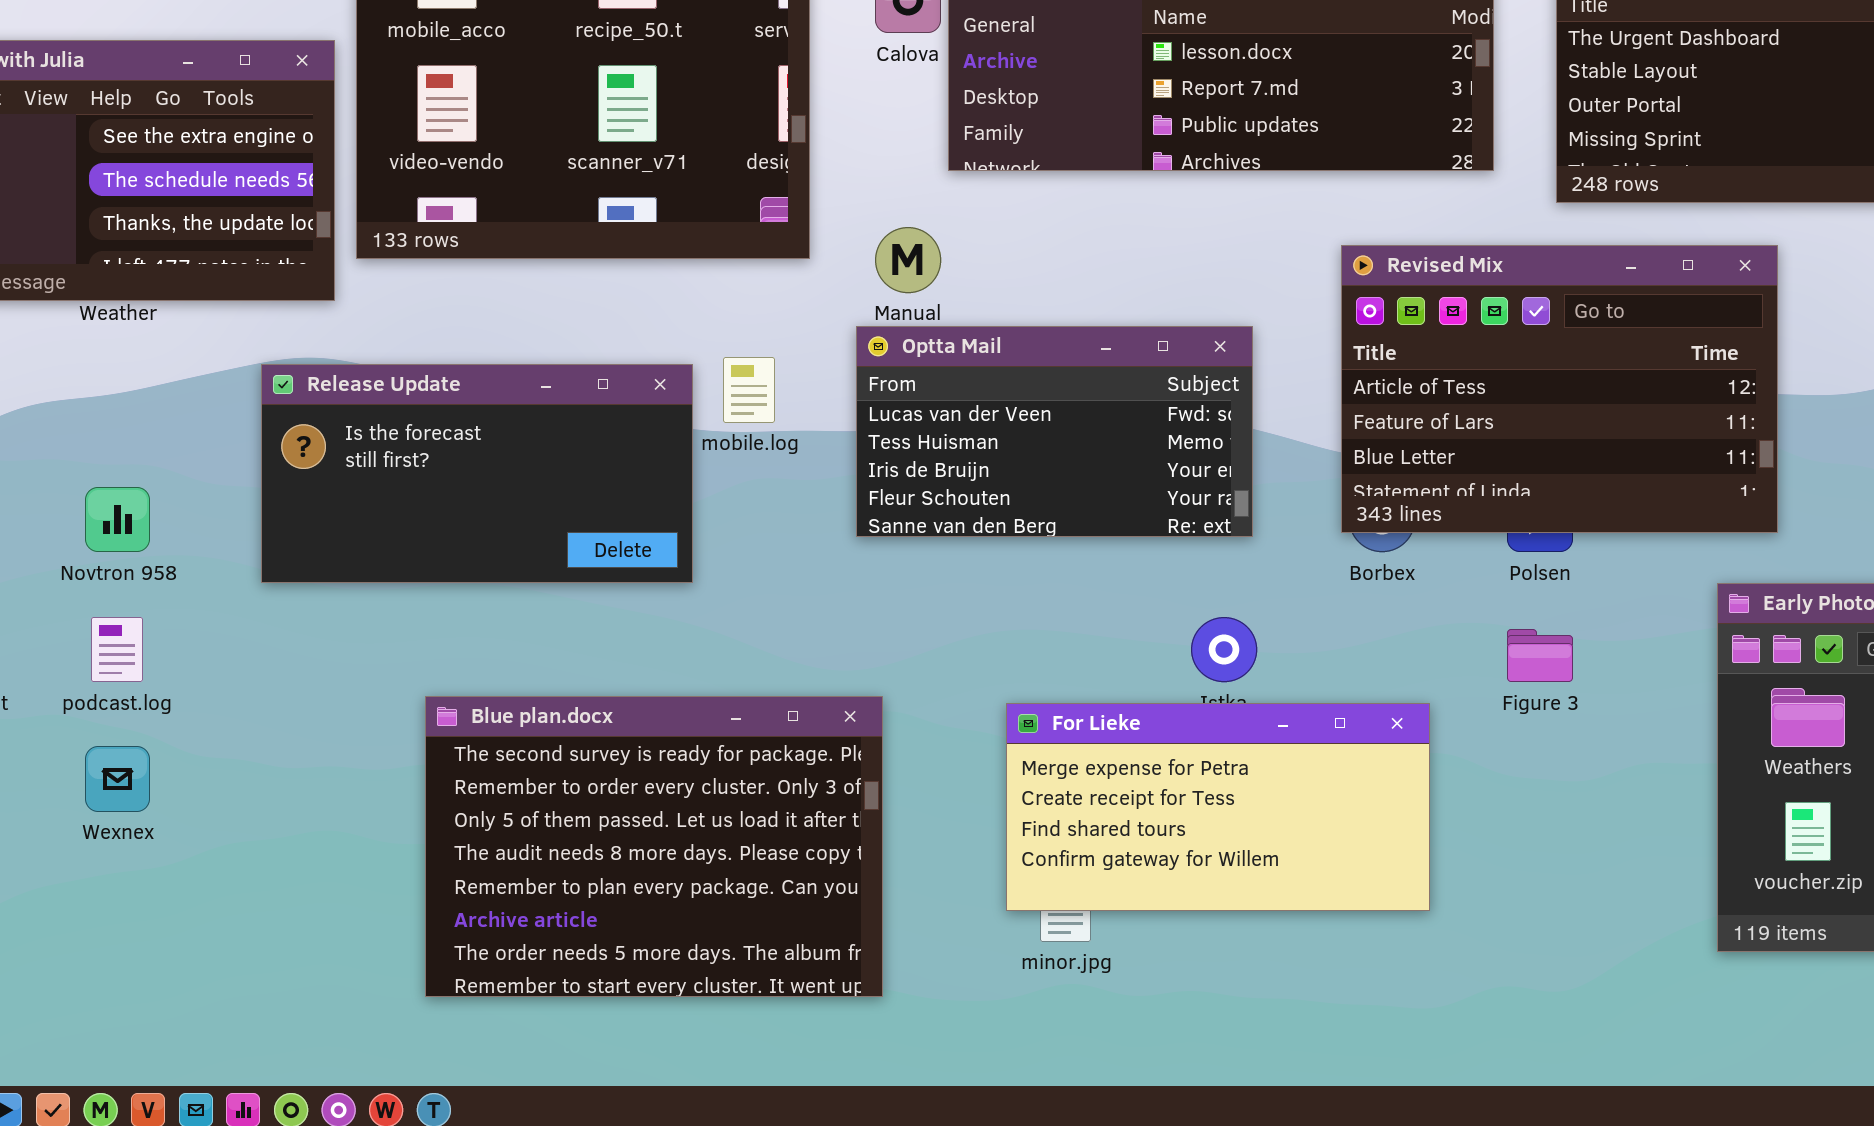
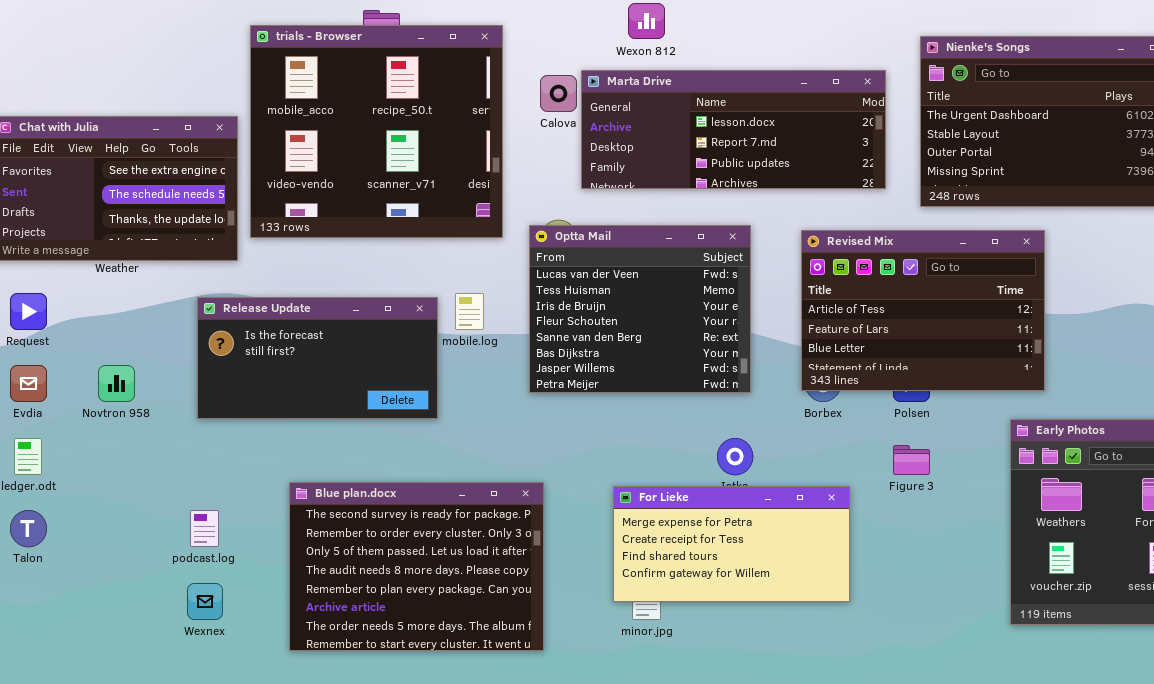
Optta Mail: [856,326,1253,537] -> [529,225,751,393], resized
podcast.log: [91,617,143,682] -> [190,510,219,547], moved
Wexnex: [85,746,150,812] -> [187,583,223,620], moved

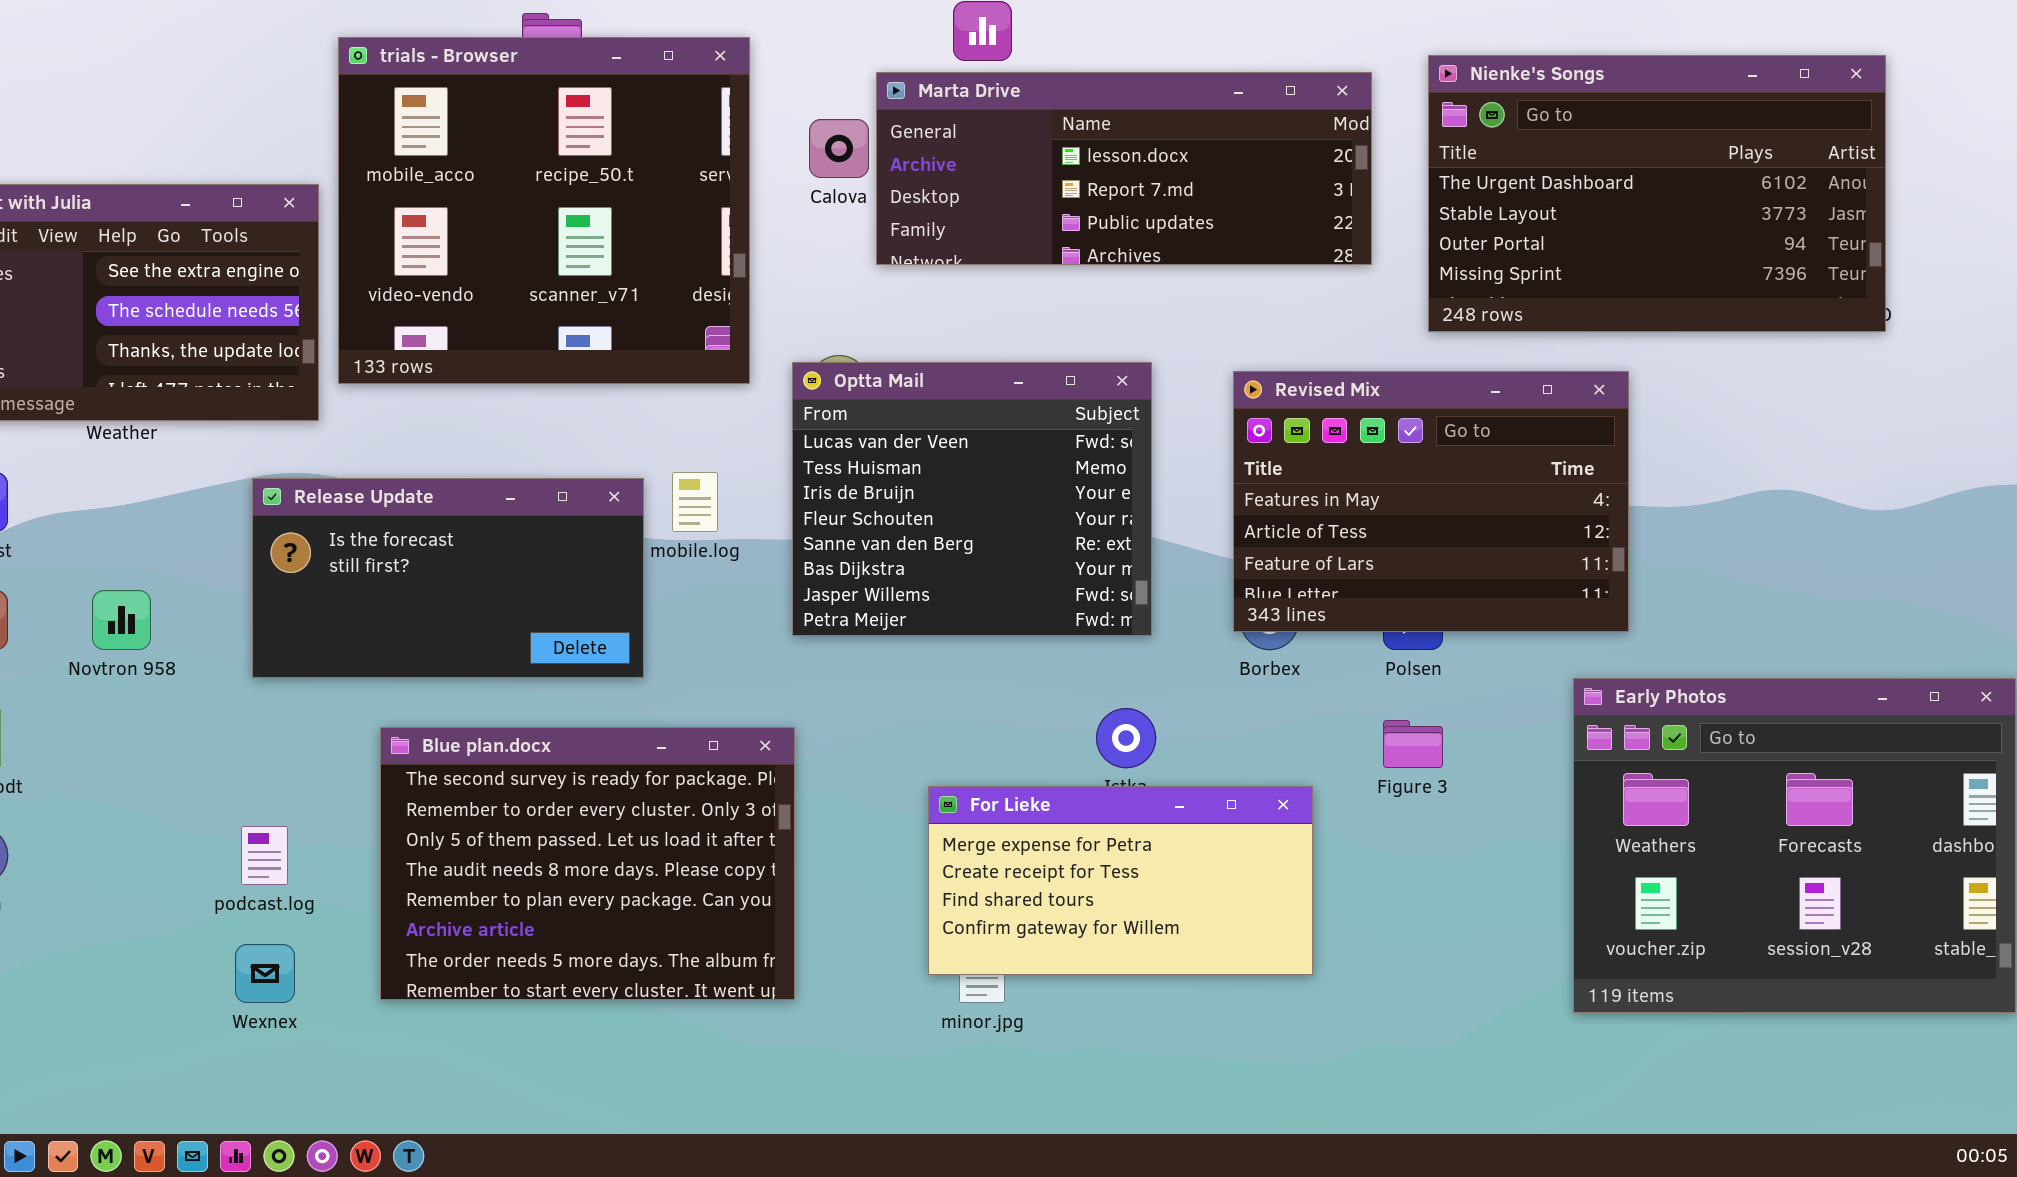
Marta Drive: [581,70,886,189] -> [876,72,1372,265], moved
Revised Mix: [801,230,1045,391] -> [1233,371,1629,632], scrolled up 1 row
Blue plan.docx: [289,482,544,651] -> [380,727,795,1000], moved

